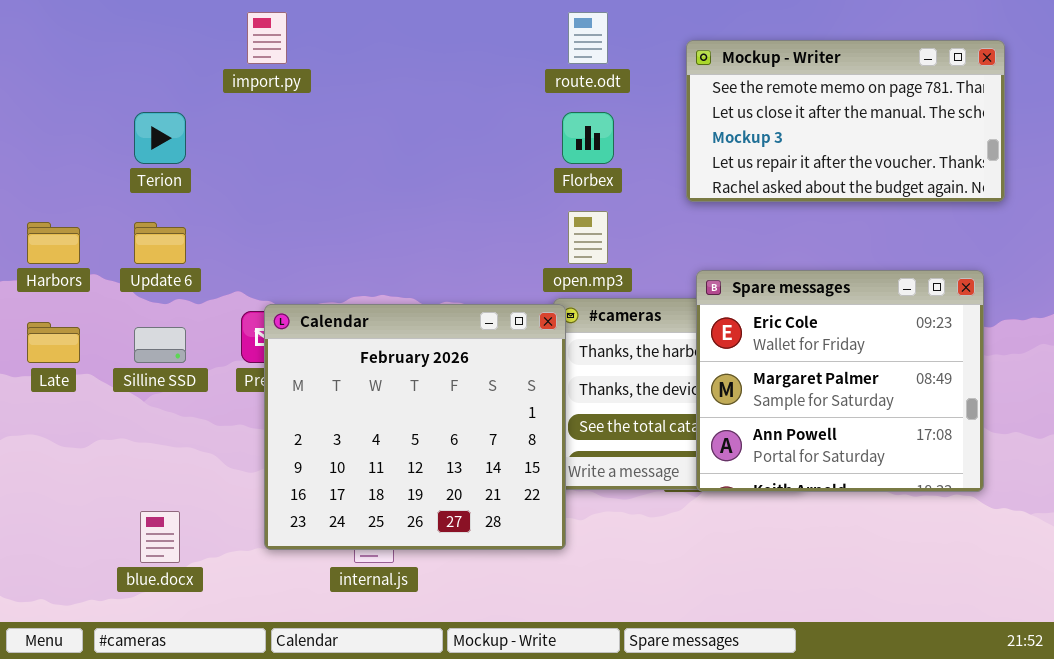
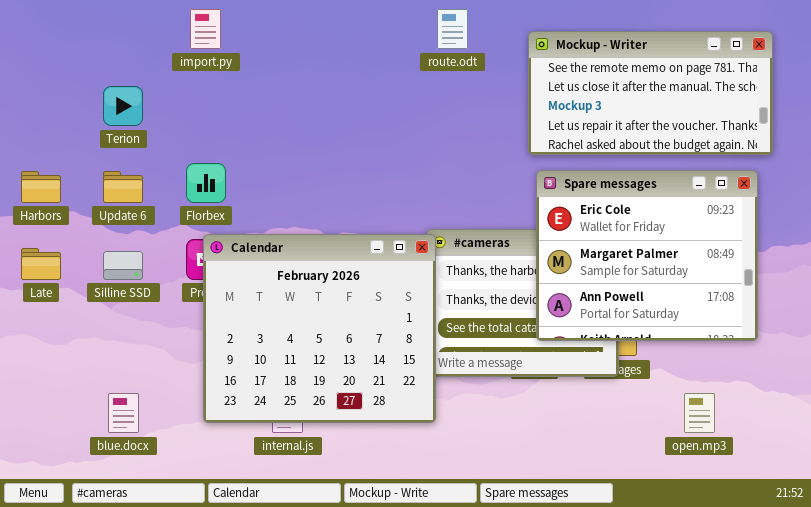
Florbex: [562,112,614,164] -> [186,163,226,203], moved
open.mp3: [568,211,608,264] -> [684,393,715,433], moved
Spare messages: [696,270,984,492] -> [536,170,758,341], moved

